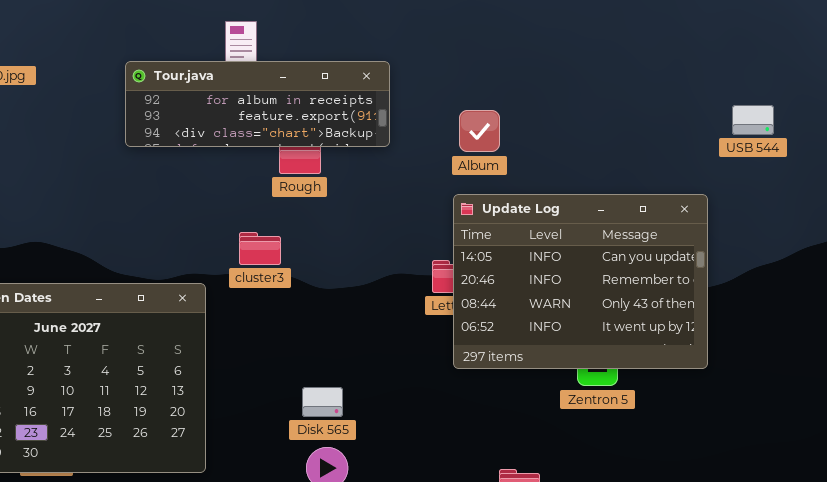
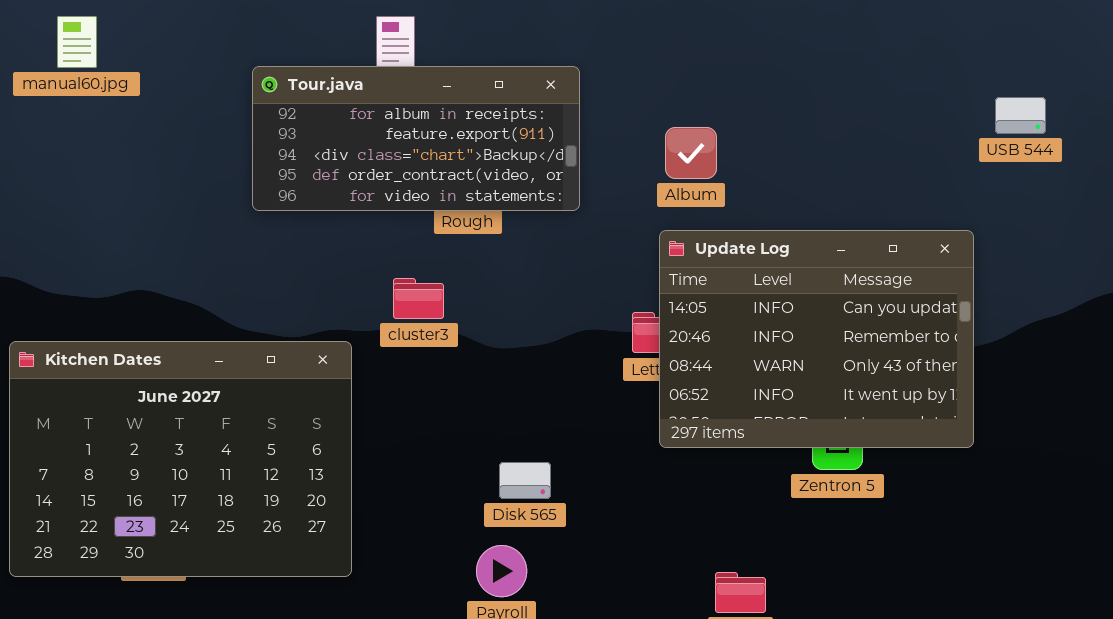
Tour.java: [125,61,390,147] -> [252,66,580,211], resized
USB 544: [732,105,774,135] -> [995,97,1046,134], moved
Disk 565: [302,387,343,417] -> [499,462,551,499], moved

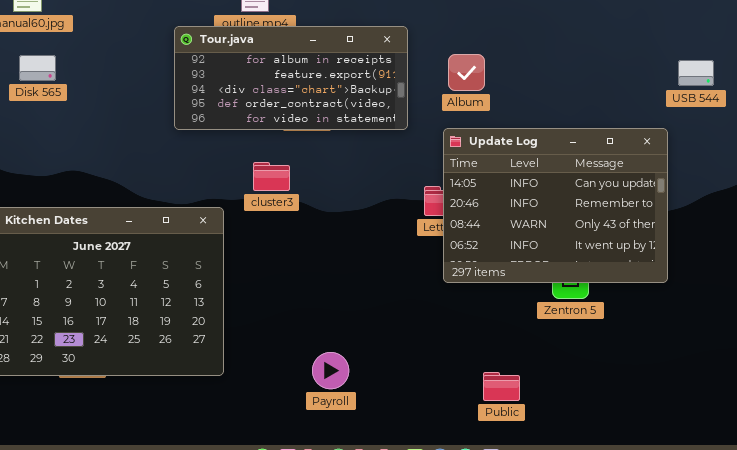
Tour.java: [252,66,580,211] -> [174,26,408,130], moved
USB 544: [995,97,1046,134] -> [678,60,714,86], moved
Disk 565: [499,462,551,499] -> [19,55,56,81], moved

